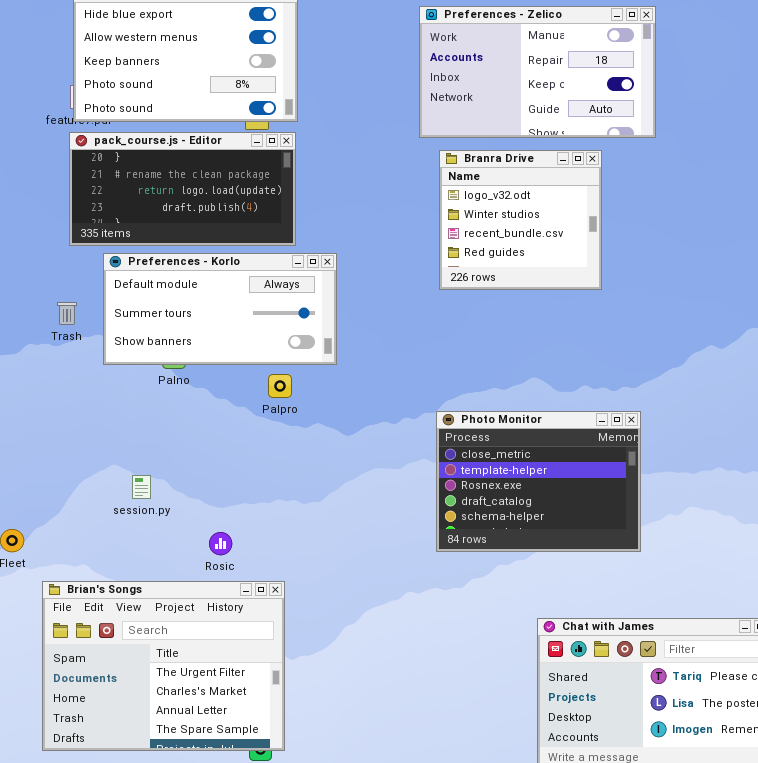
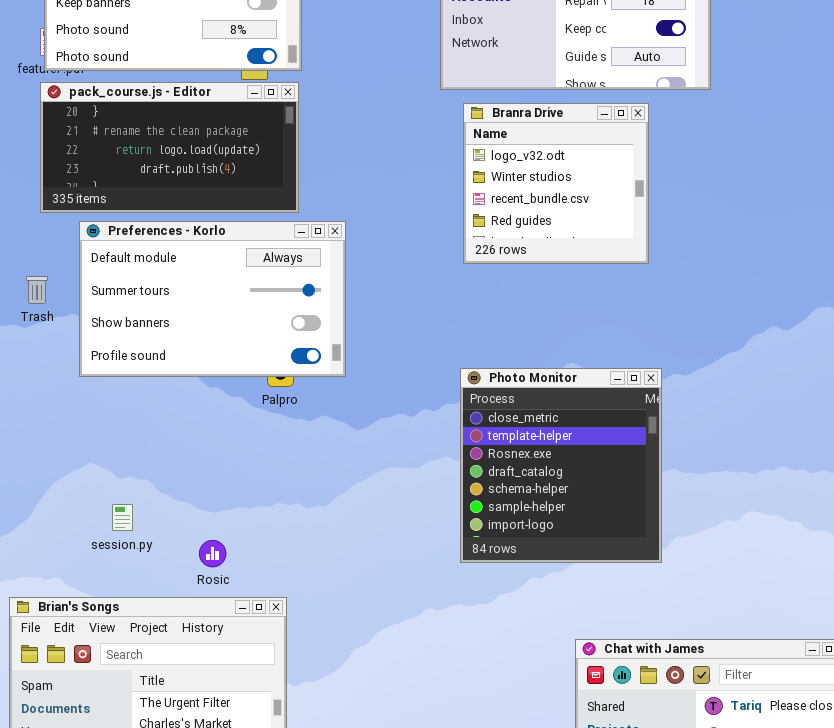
Preferences - Korlo: [103,253,337,365] -> [79,221,346,377], resized
Photo Monitor: [436,411,641,552] -> [460,368,662,563], resized
session.py: [132,475,151,499] -> [112,504,133,531], moved

